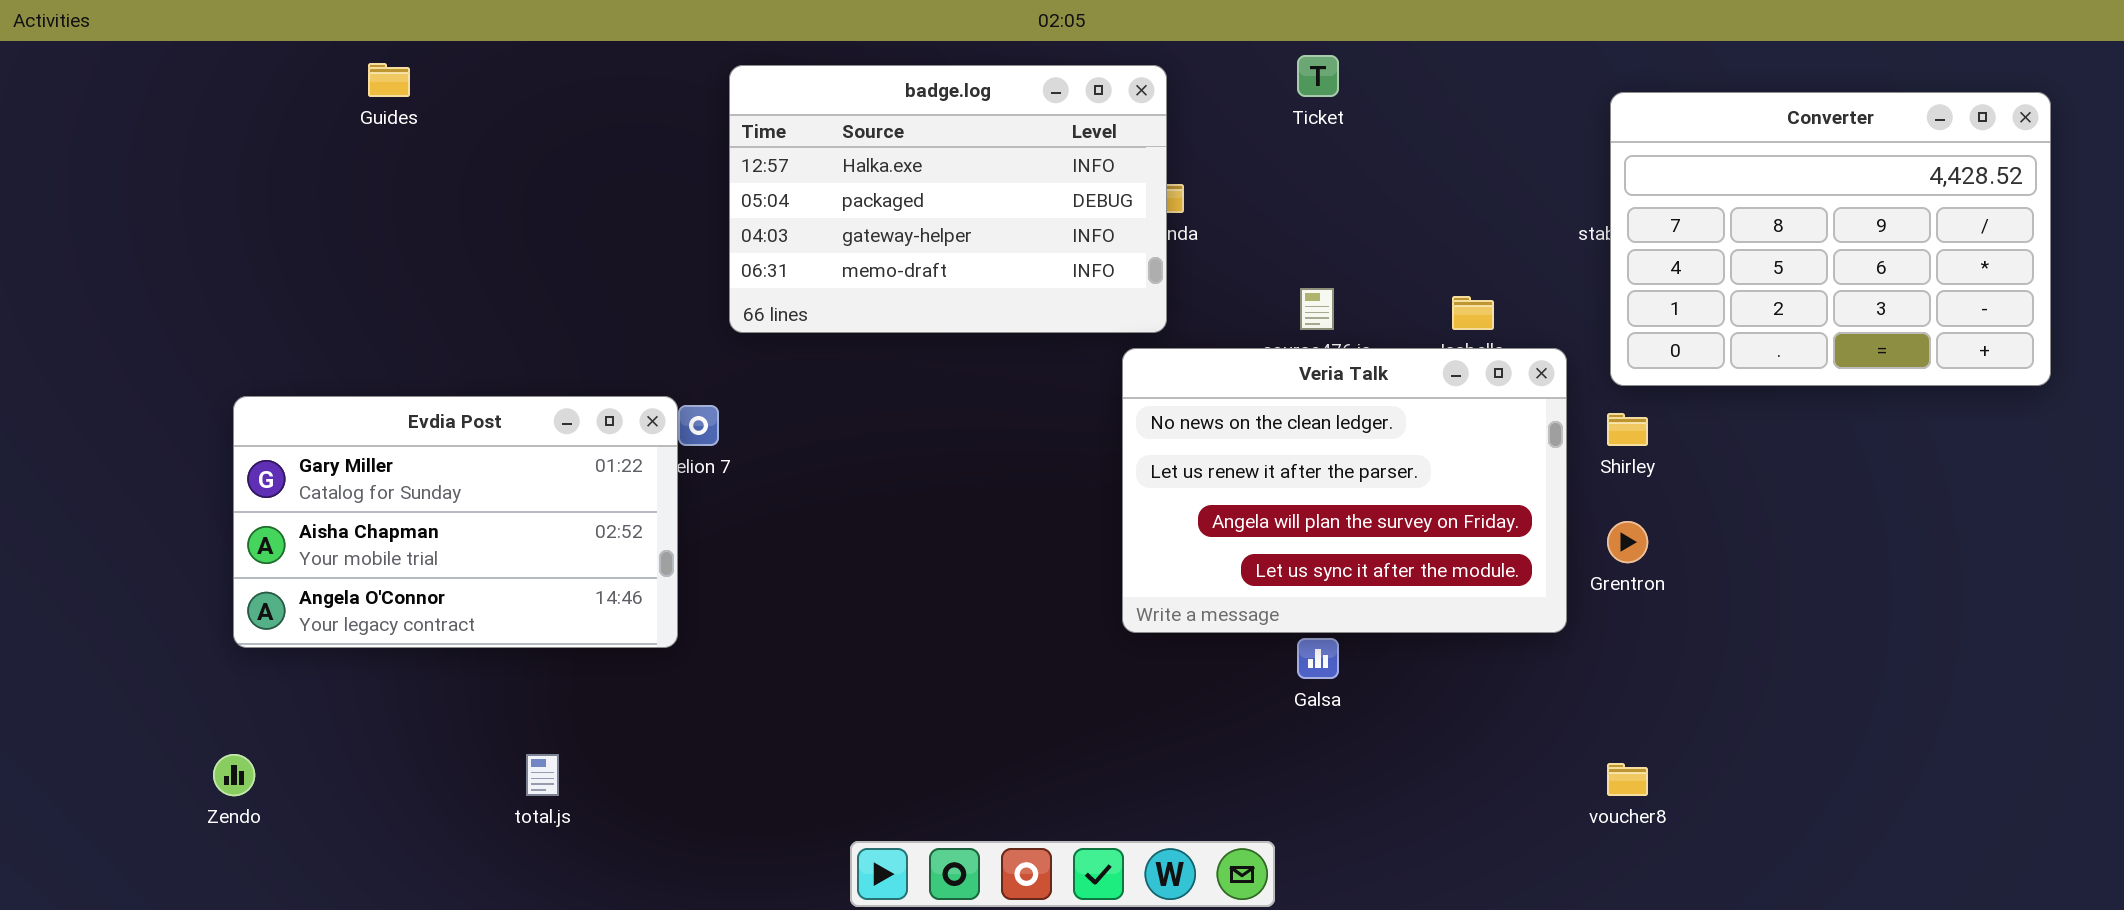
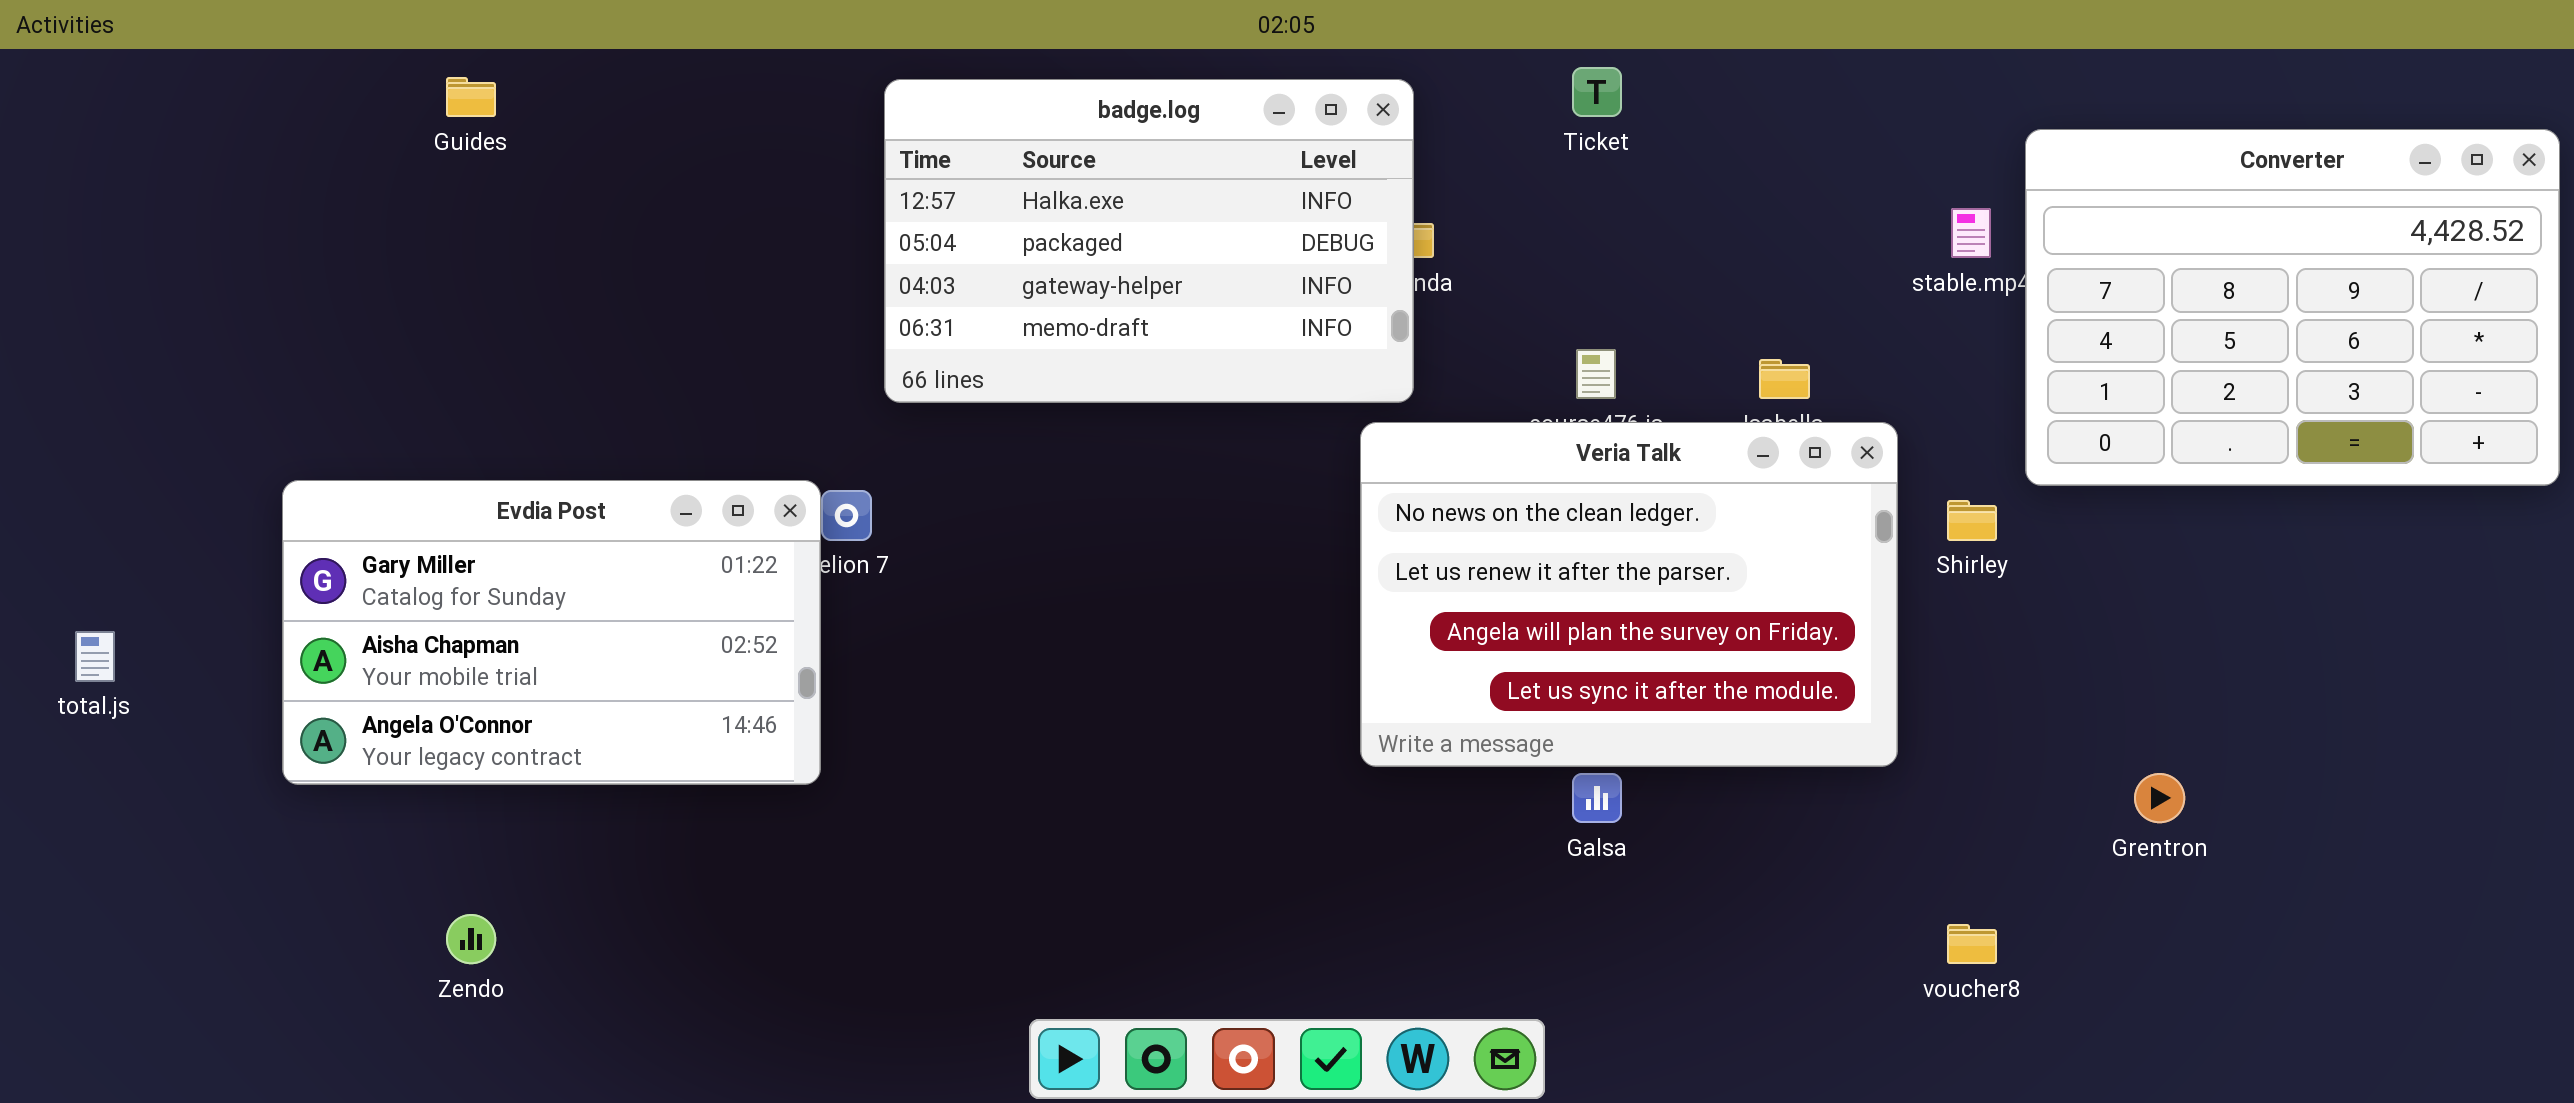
Converter: [1610,92,2051,386] -> [2025,129,2560,486], moved
Grentron: [1607,521,1648,563] -> [2134,773,2185,823], moved
Zendo: [213,754,255,796] -> [446,914,496,964], moved
total.js: [526,754,559,796] -> [75,631,115,682], moved

